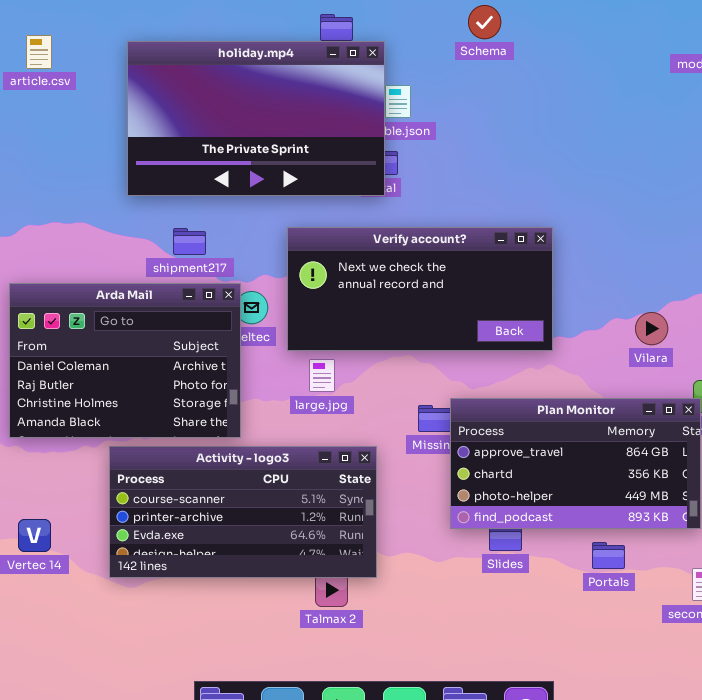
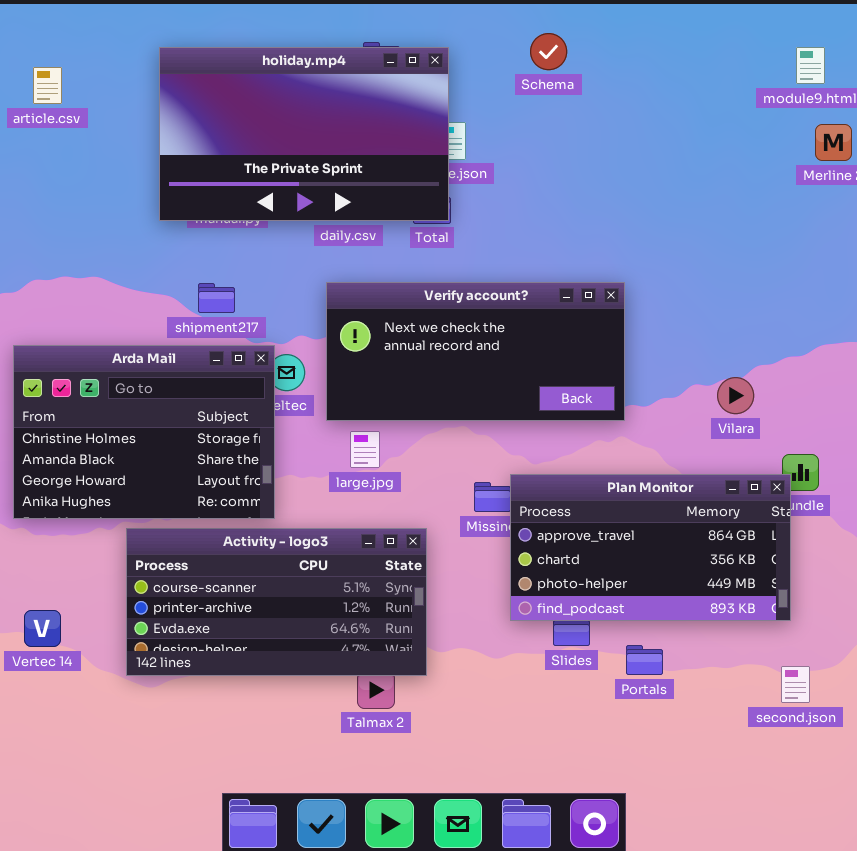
holiday.mp4: [127,41,385,196] -> [159,47,449,221], moved
Arda Mail: [9,283,241,438] -> [13,345,275,519], scrolled down 2 rows
Portals: [592,542,625,569] -> [626,645,663,675], moved

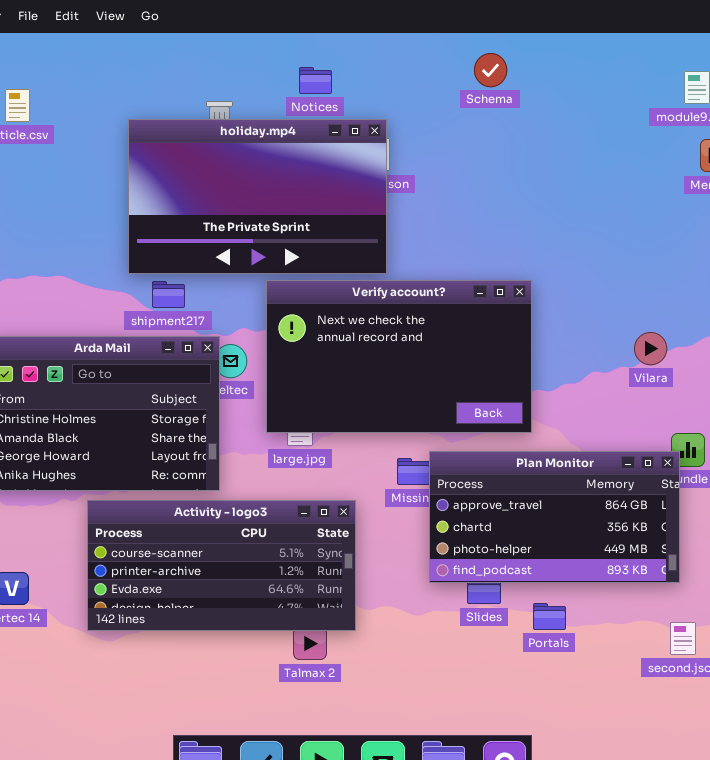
Schema: [530,33,567,70] -> [474,53,507,87], moved
holiday.mp4: [159,47,449,221] -> [128,119,387,274], moved
Verify account?: [326,282,625,421] -> [266,280,532,433], resized
Vilara: [717,377,754,414] -> [634,332,667,365], moved

